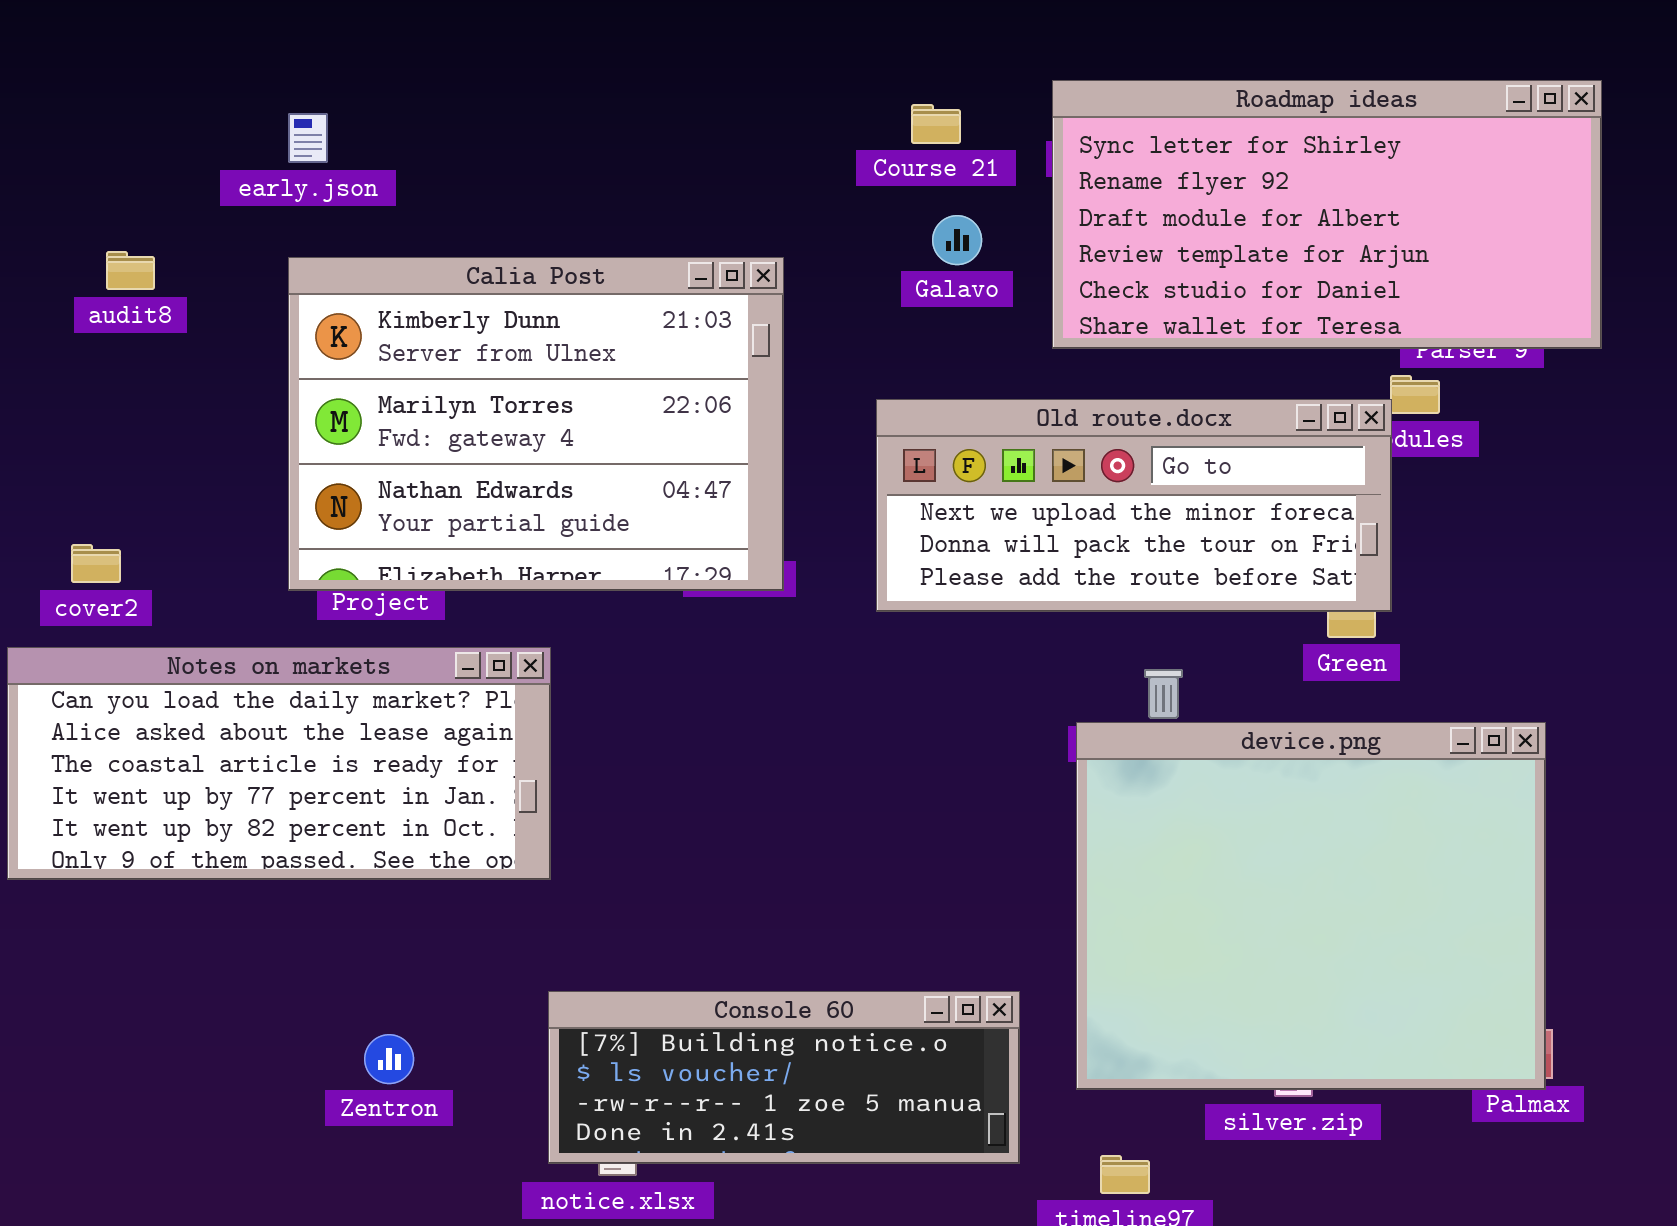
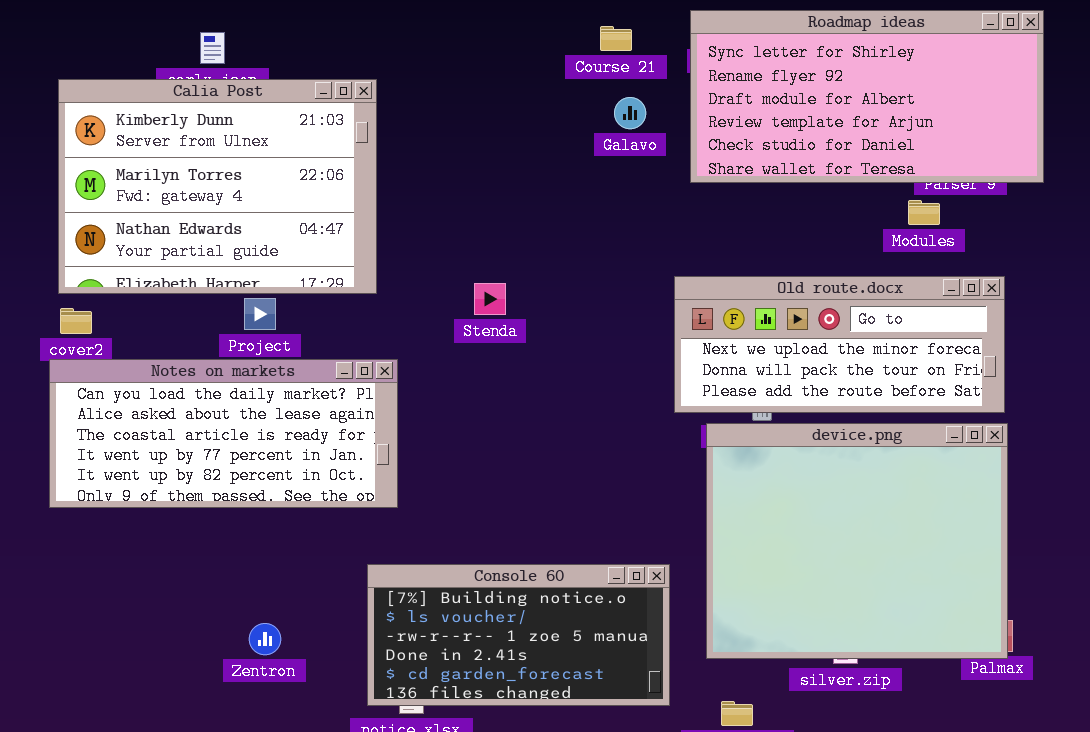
Calia Post: [288,257,784,591] -> [58,79,377,294], moved
Old route.docx: [876,399,1392,612] -> [674,276,1005,413], moved
Notes on markets: [7,647,551,880] -> [49,359,398,508], moved
Console 60: [548,991,1020,1164] -> [367,564,670,706], resized

